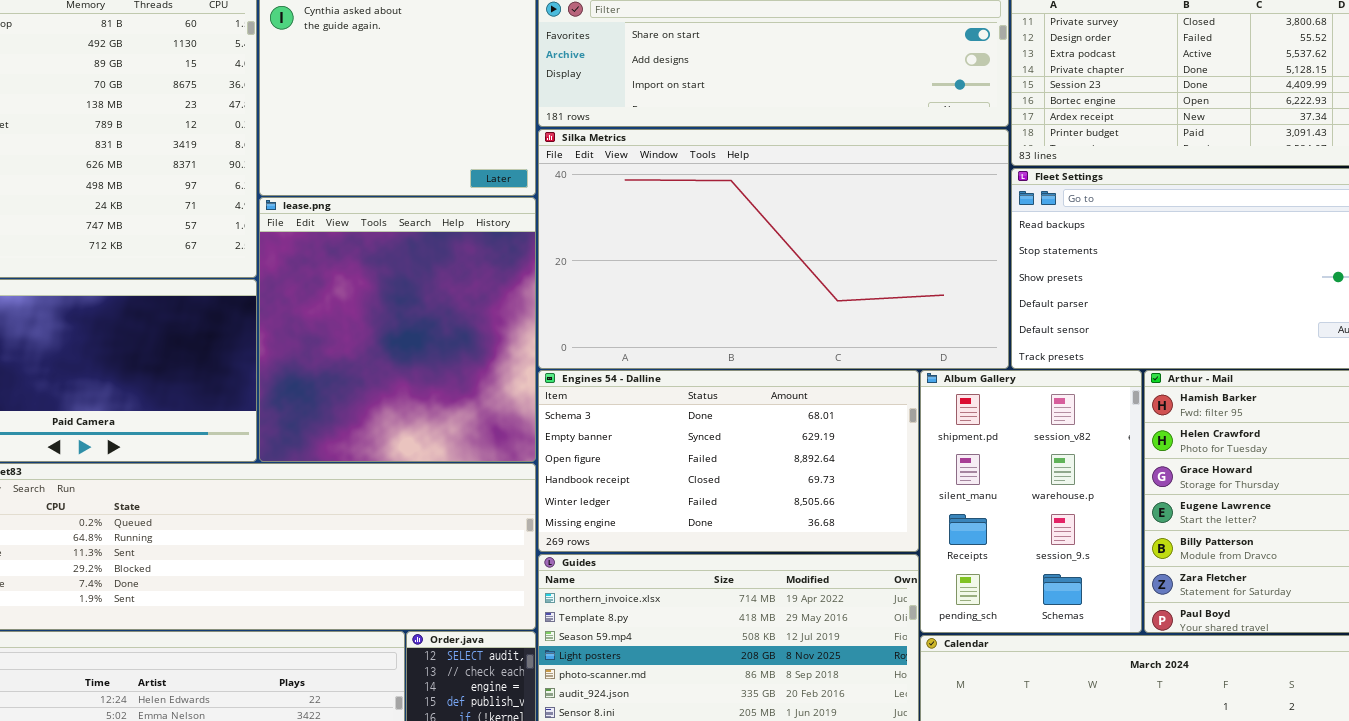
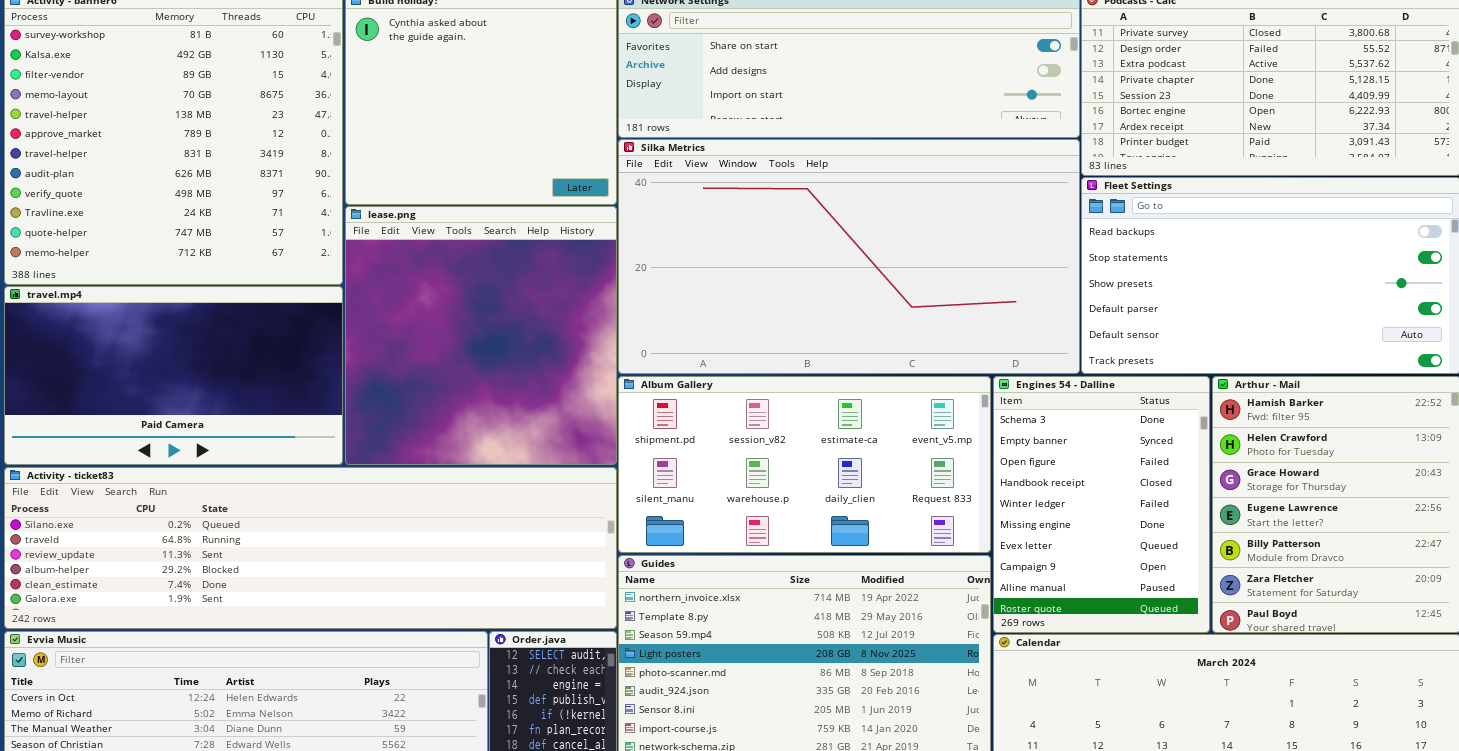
Engines 54 - Dalline: [538,370,919,552] -> [993,376,1210,633], moved, resized
Album Gallery: [920,370,1142,633] -> [618,376,991,553], moved, resized

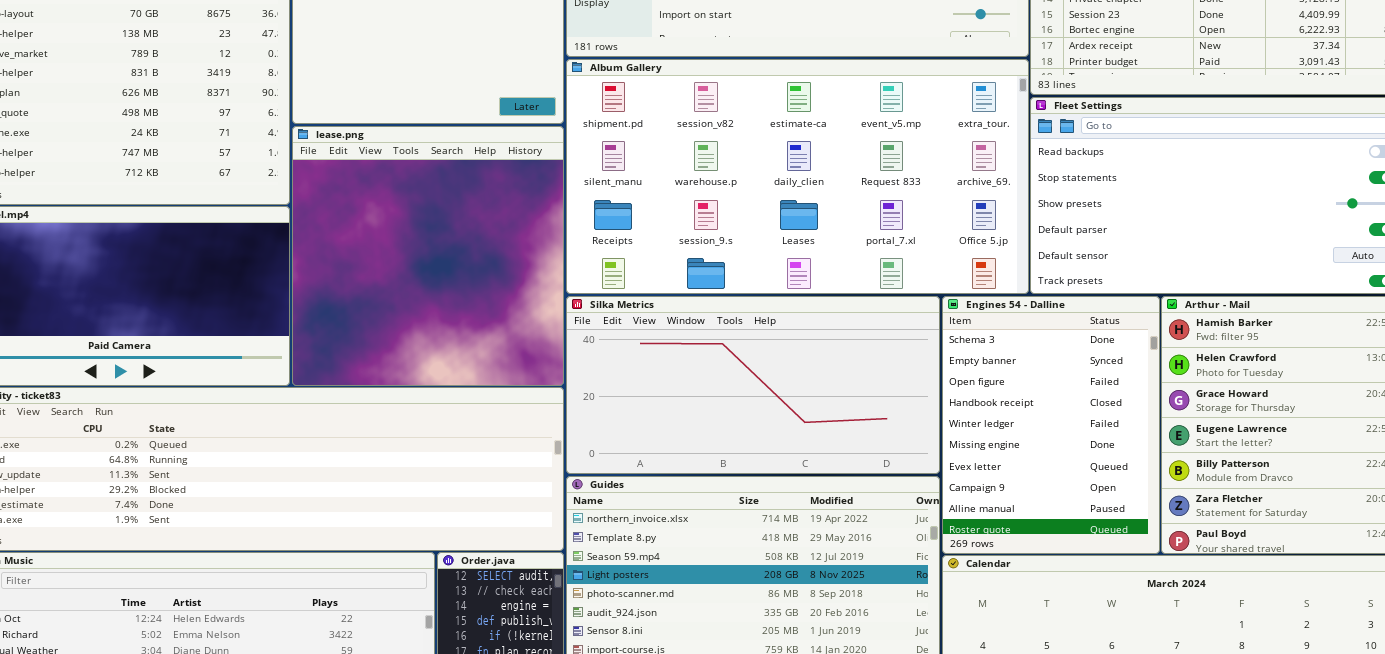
Silka Metrics: [618,139,1080,374] -> [566,296,940,474], moved, resized
Album Gallery: [618,376,991,553] -> [566,59,1029,294], moved, resized

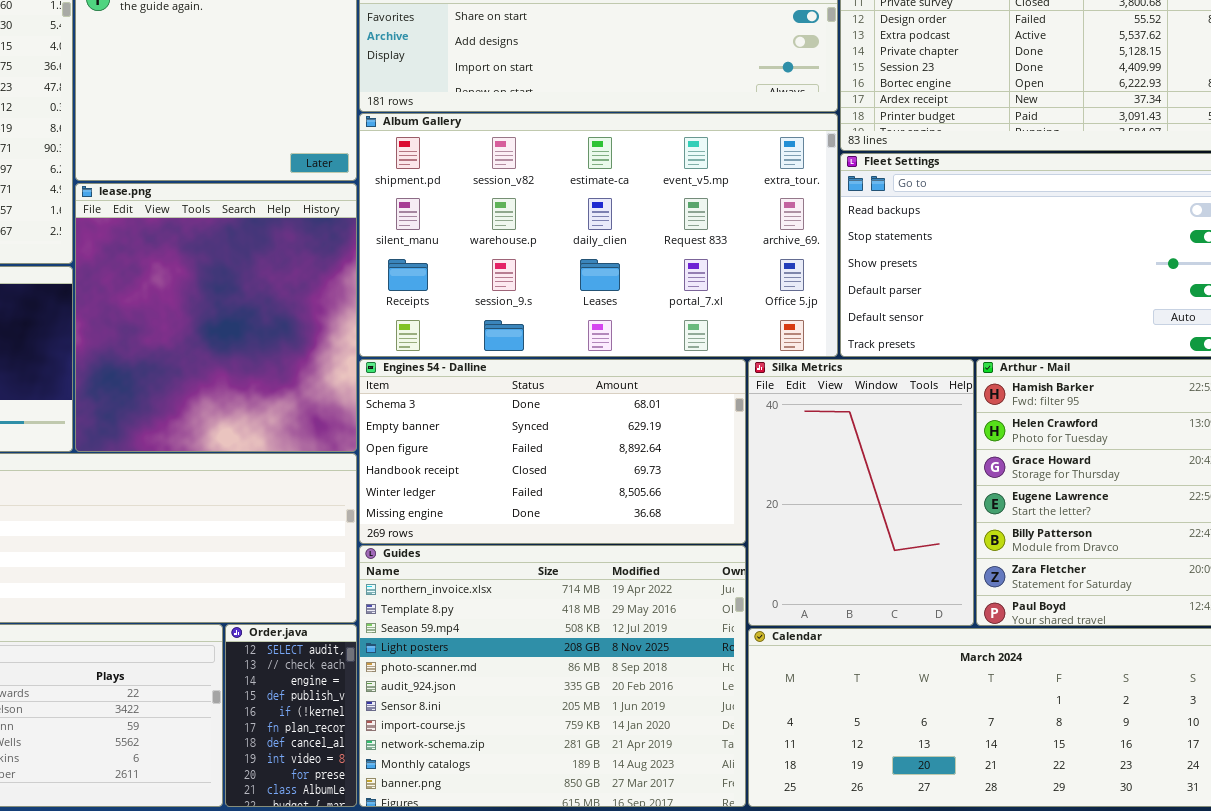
Silka Metrics: [566,296,940,474] -> [748,359,974,626], moved, resized
Engines 54 - Dalline: [942,296,1160,554] -> [359,359,746,544], moved, resized

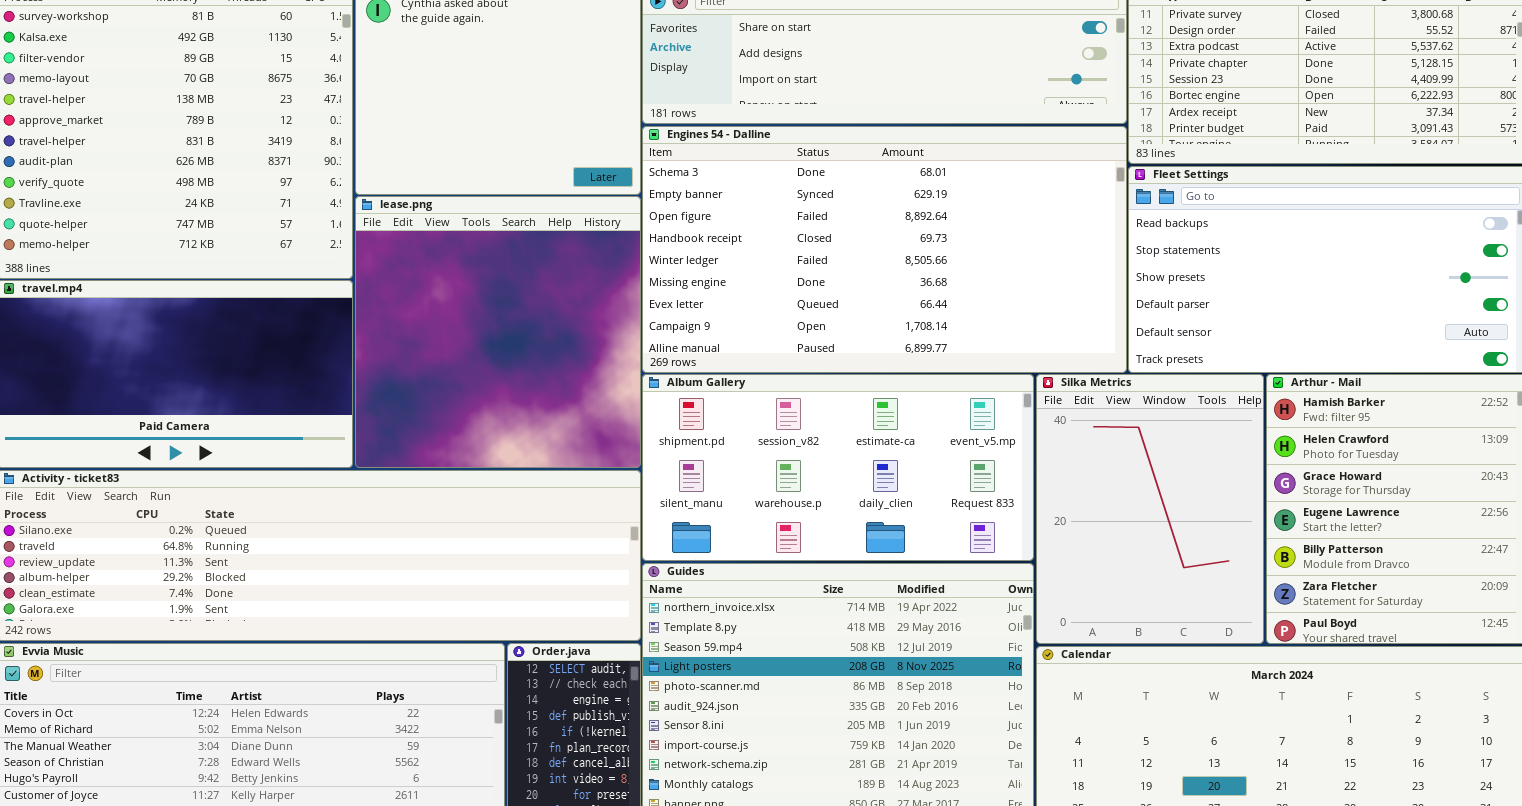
Album Gallery: [359,113,838,357] -> [642,374,1034,561], moved, resized
Engines 54 - Dalline: [359,359,746,544] -> [642,126,1127,373], moved, resized

